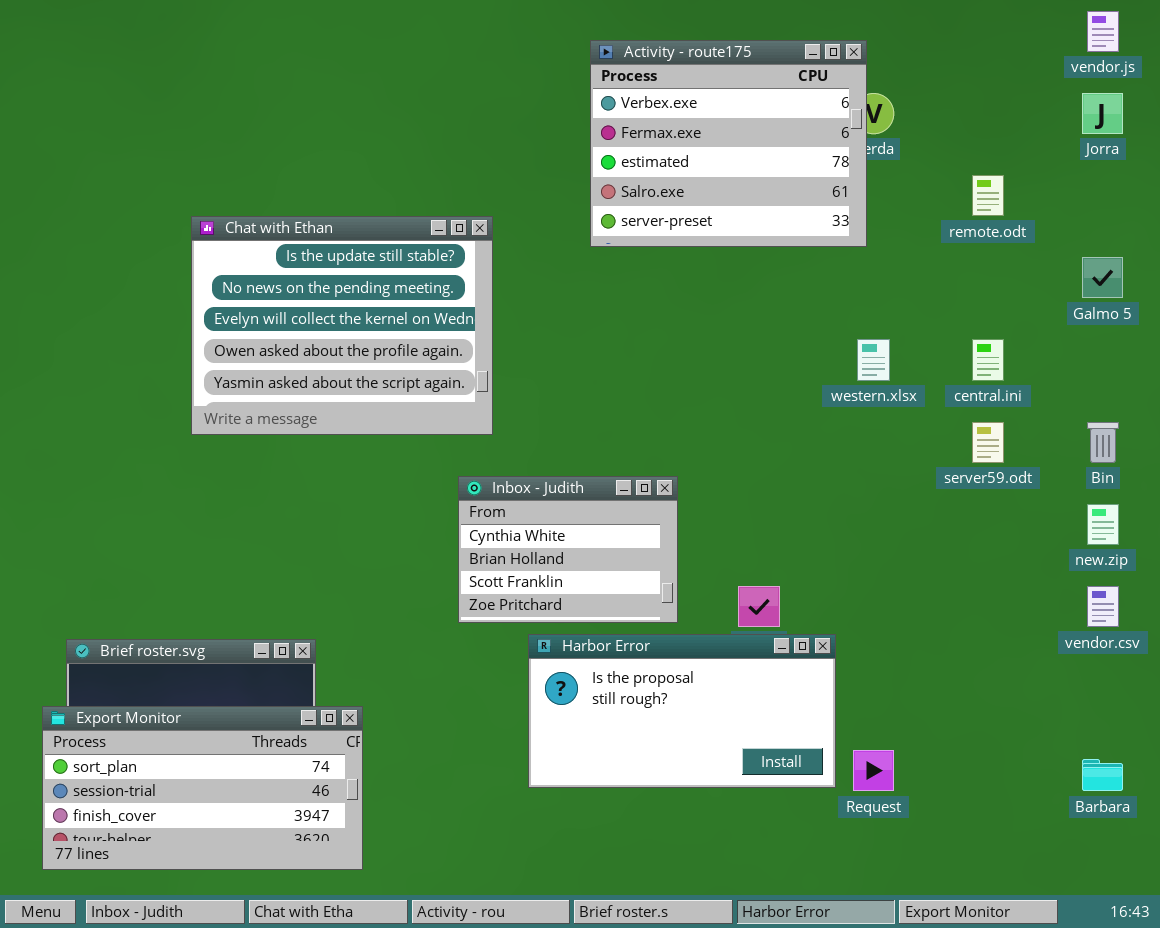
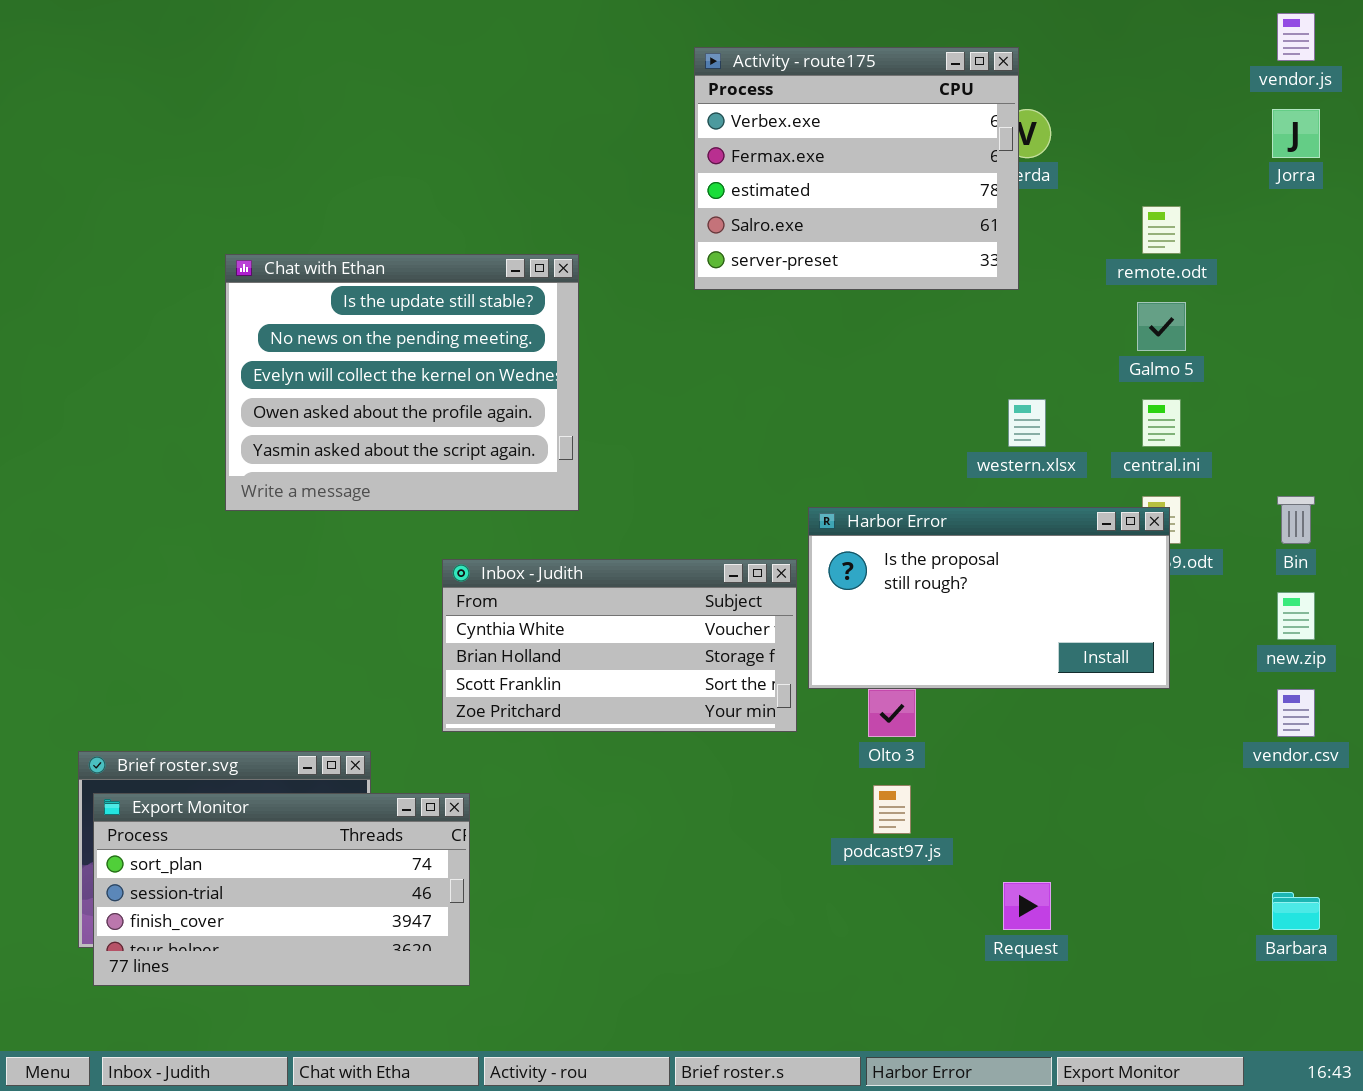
Galmo 5: [1082,257,1123,298] -> [1137,302,1186,351], moved
Inbox - Judith: [458,476,678,623] -> [442,559,797,732], resized
Harbor Error: [528,634,836,788] -> [808,507,1170,689], moved
Export Monitor: [42,706,363,870] -> [93,793,470,986], moved

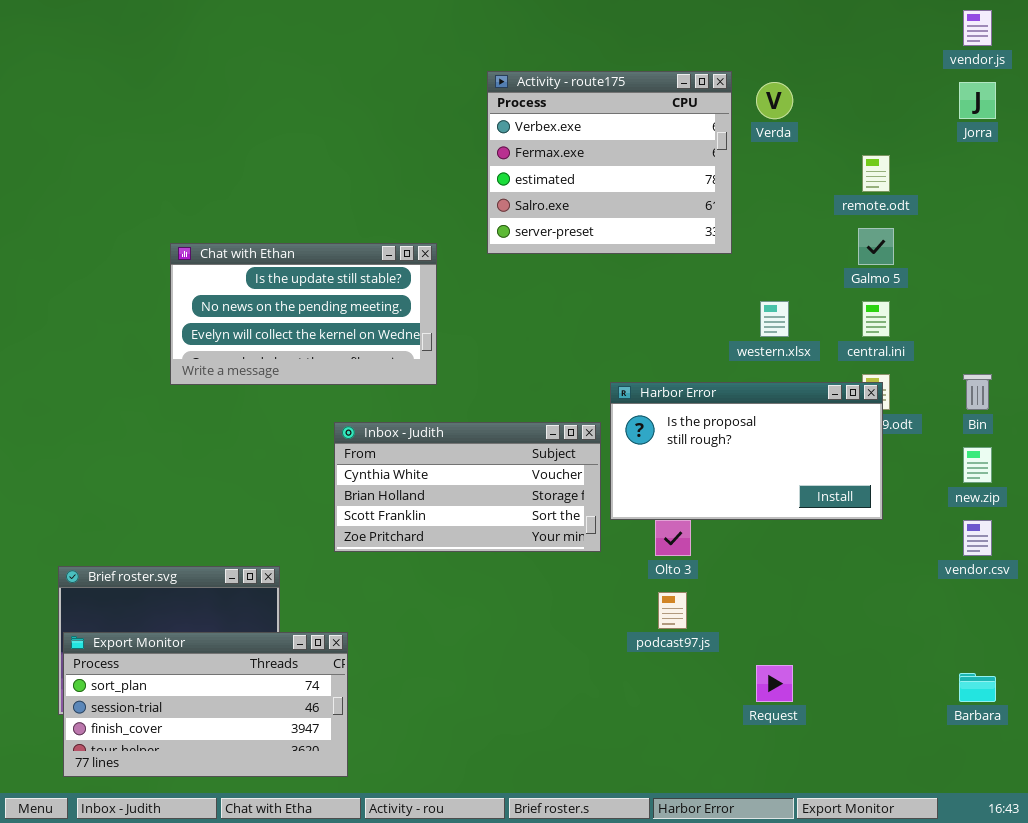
Activity - route175: [694,47,1019,290] -> [487,71,732,254], moved
Chat with Ethan: [225,254,579,511] -> [170,243,437,385], resized
Export Monitor: [93,793,470,986] -> [63,632,348,777], moved

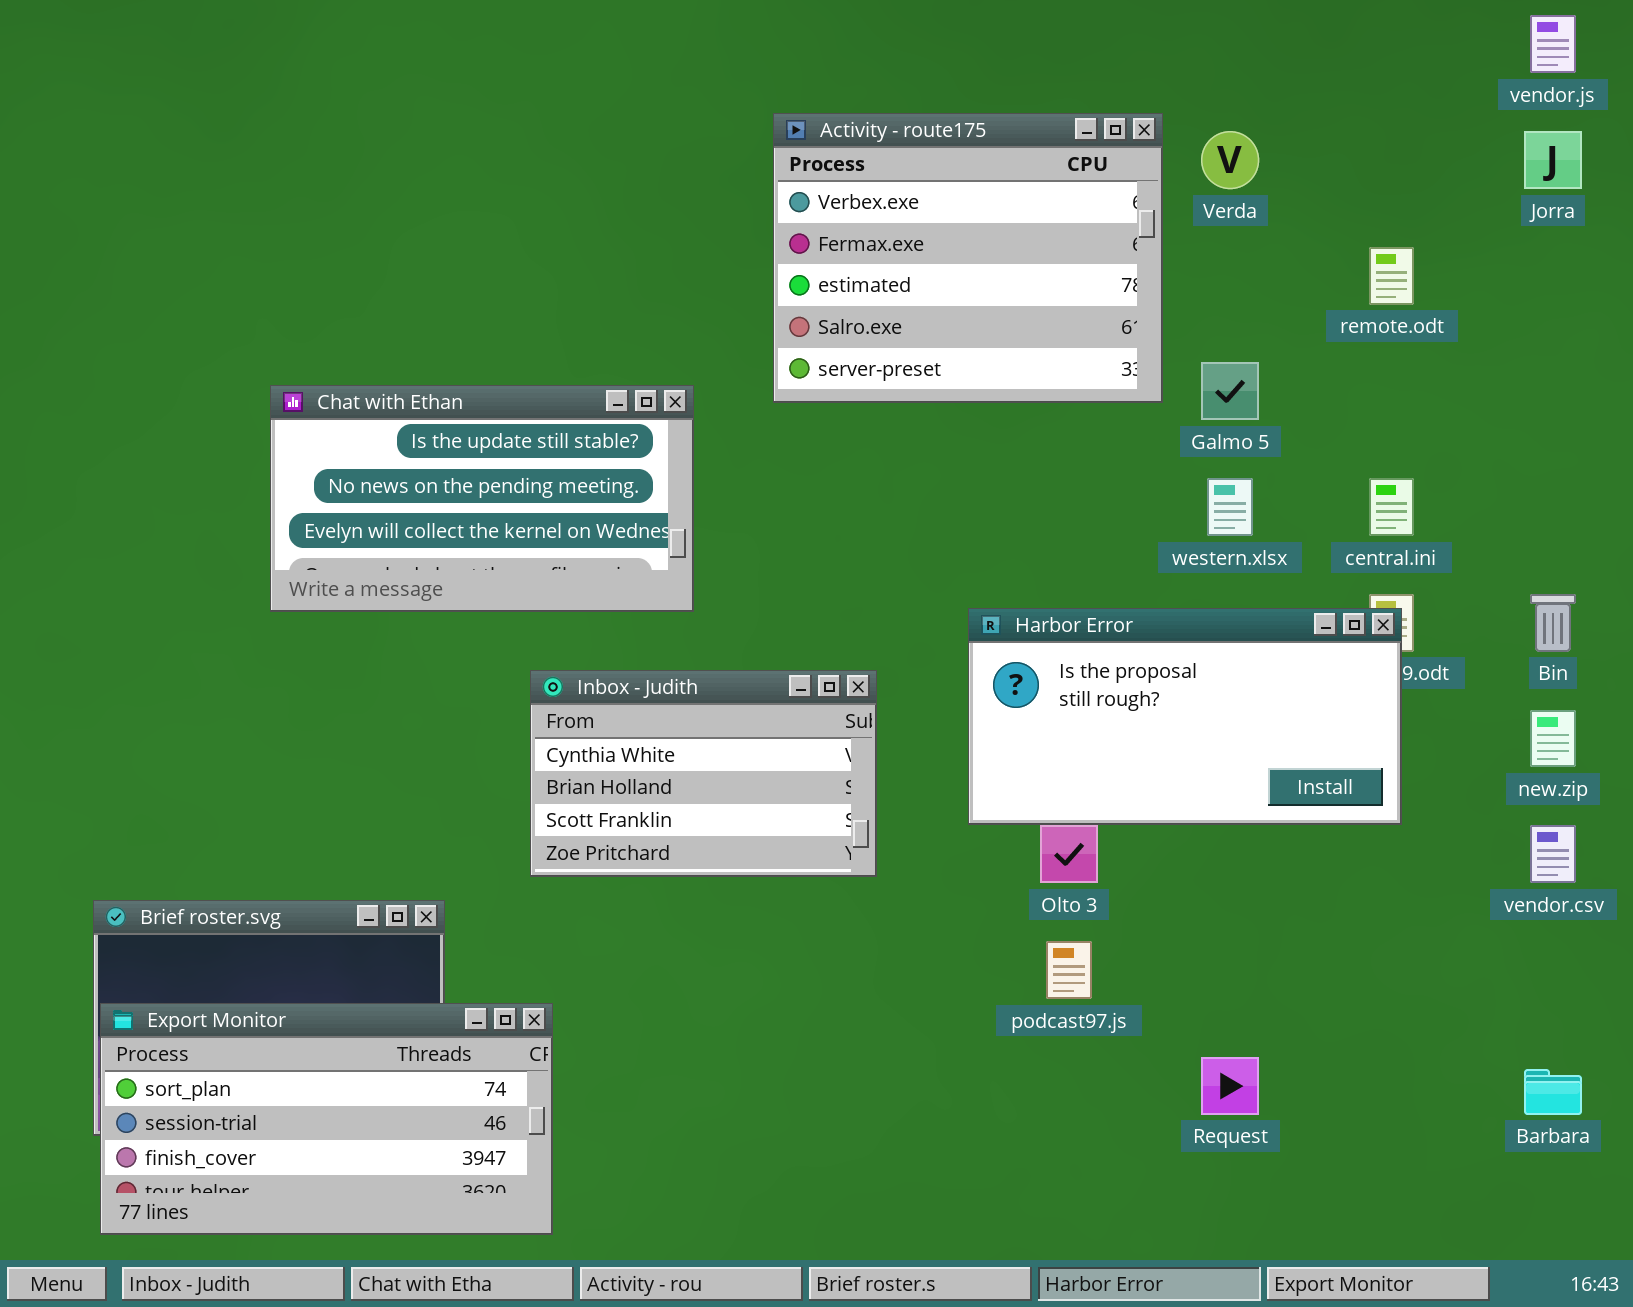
Galmo 5: [858,228,894,265] -> [1201,362,1259,420], moved
Inbox - Judith: [334,422,601,552] -> [530,670,877,877], resized

